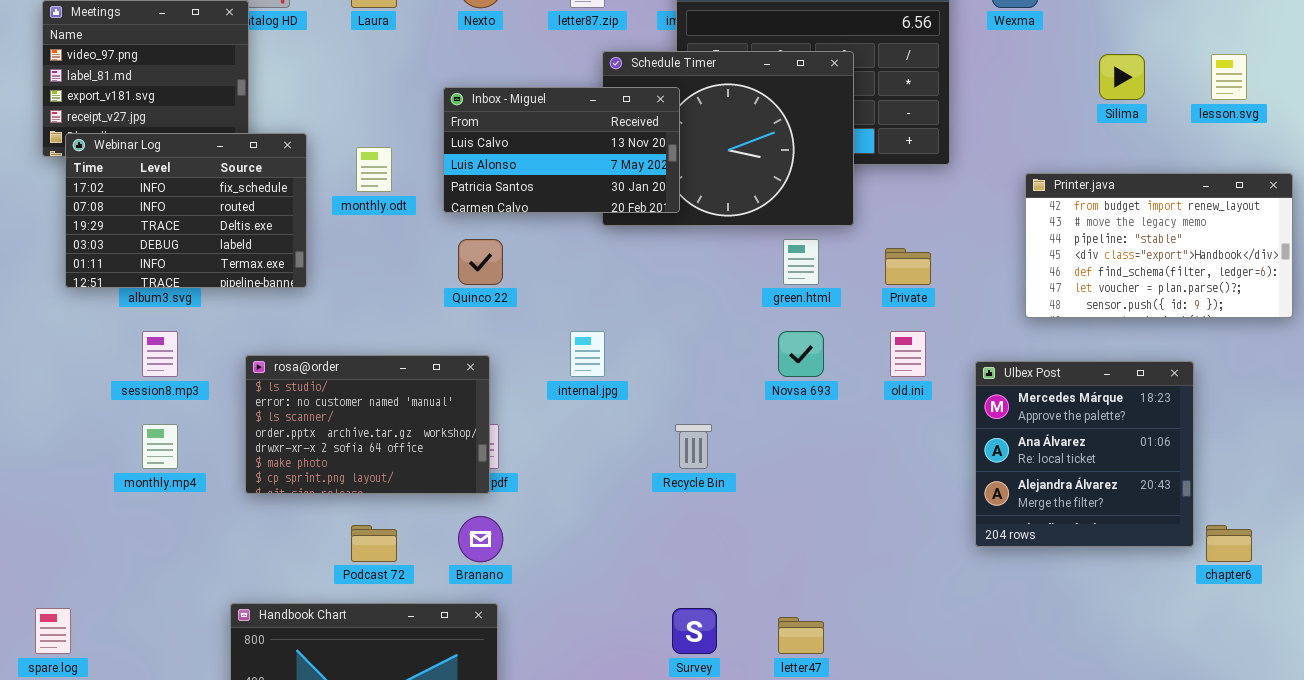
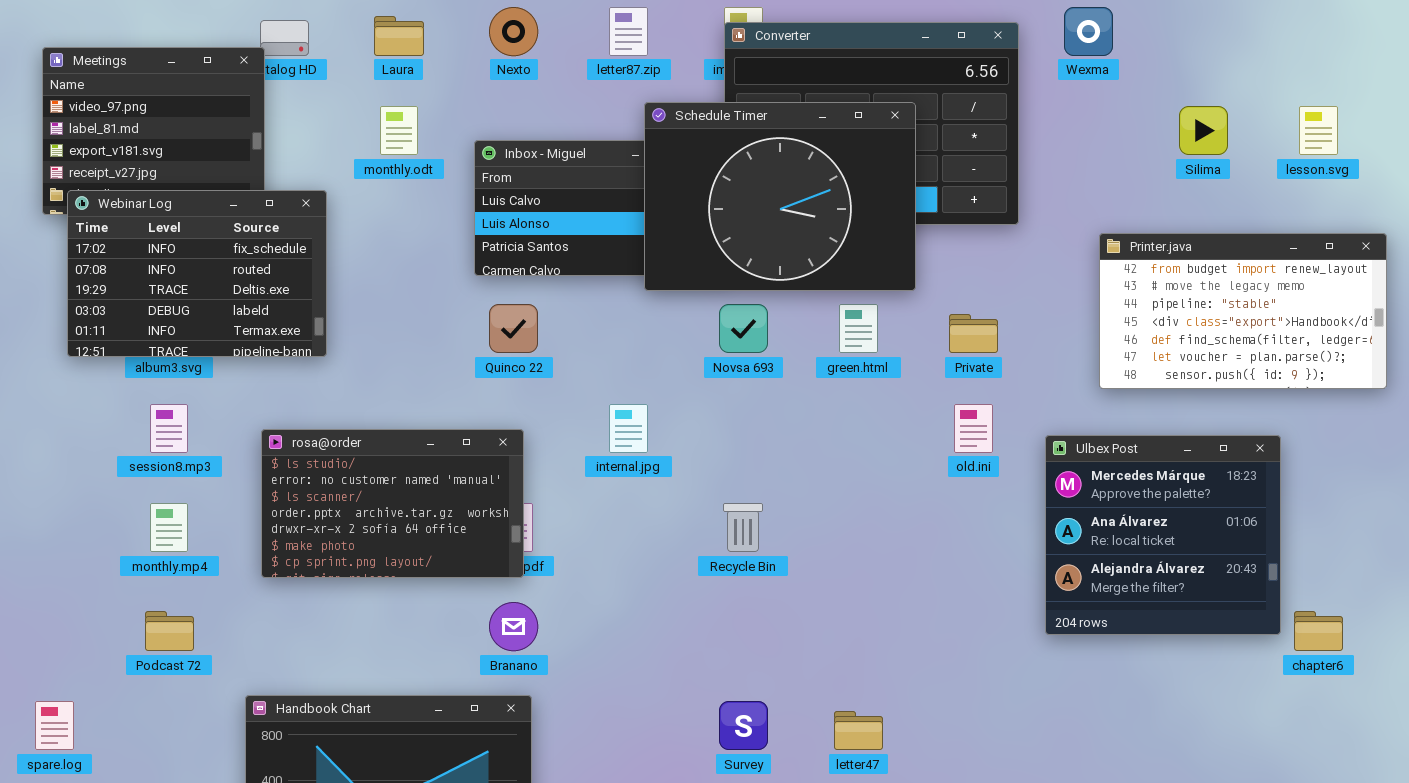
Schedule Timer: [602,51,854,226] -> [644,102,916,291], raised
monthly.odt: [356,147,392,192] -> [380,106,418,155], moved
Novsa 693: [778,331,824,377] -> [719,304,768,353], moved
Podcast 72: [351,525,397,562] -> [145,611,194,651], moved

